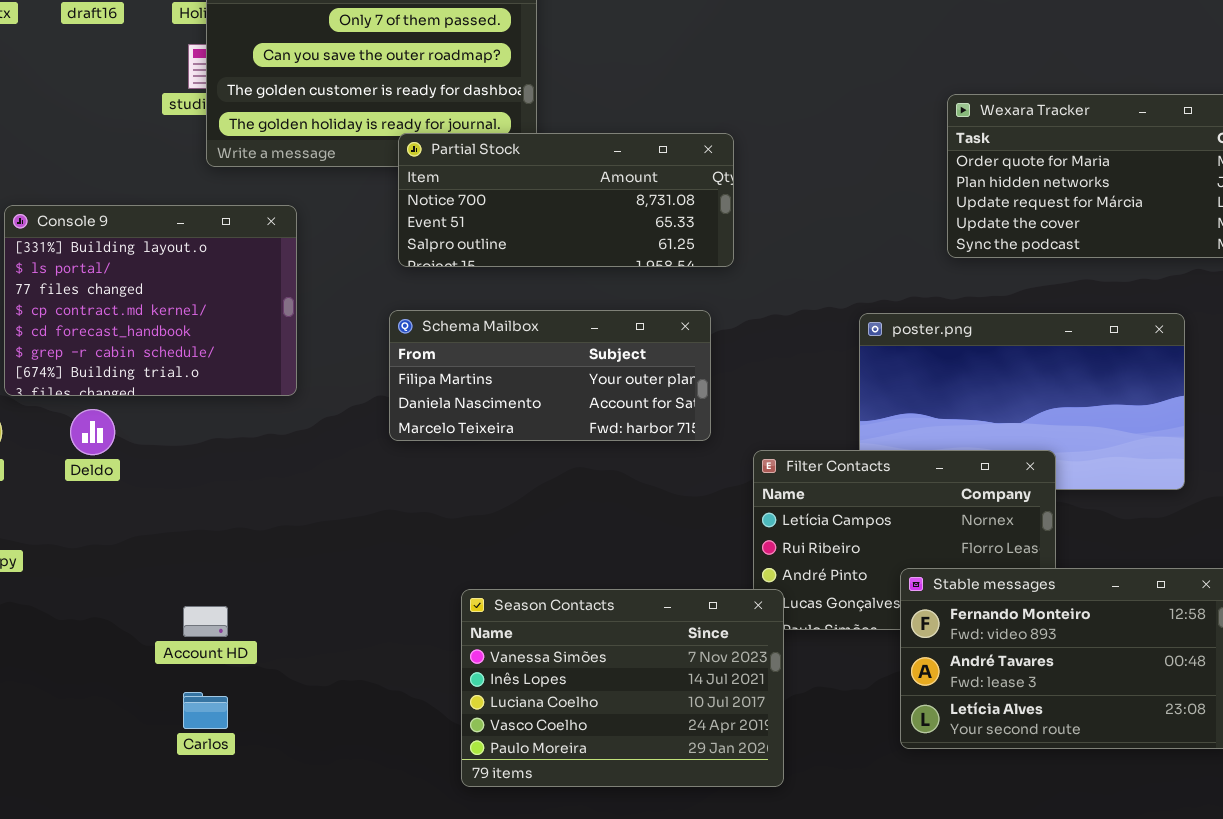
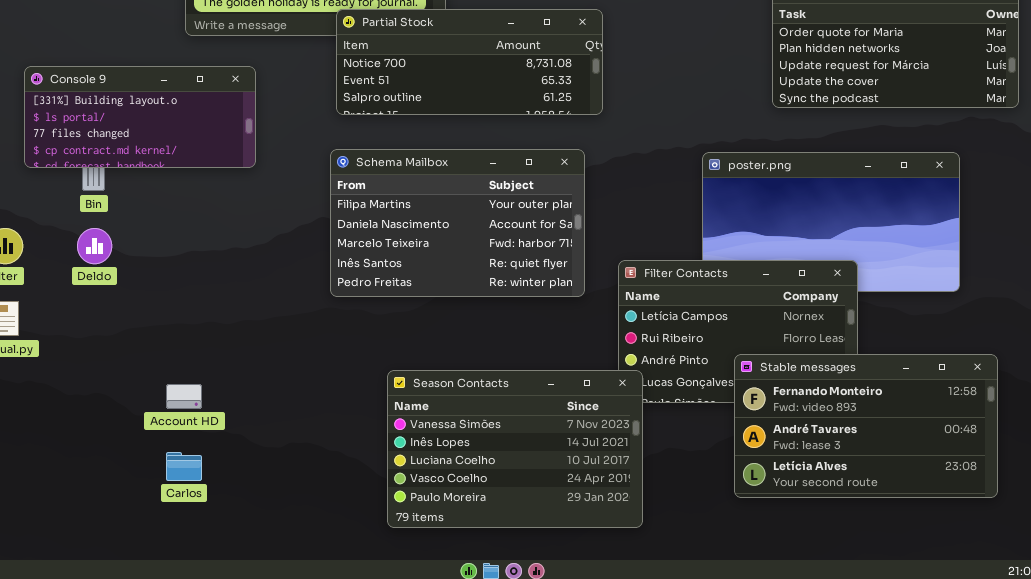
Console 9: [4,205,297,396] -> [24,66,256,168], resized
Schema Mailbox: [389,310,711,441] -> [330,149,585,297], resized

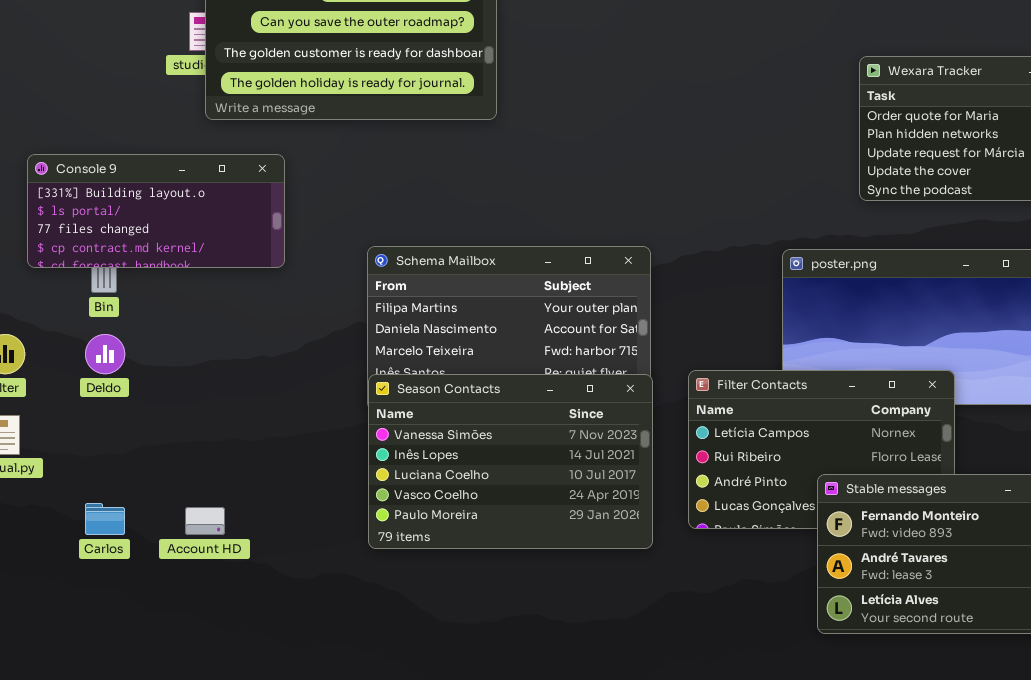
Partial Stock: [336,9,603,115] -> none, closed
Season Contacts: [387,370,643,528] -> [368,374,653,549], moved
Carlos: [166,452,202,481] -> [85,503,125,535], moved

